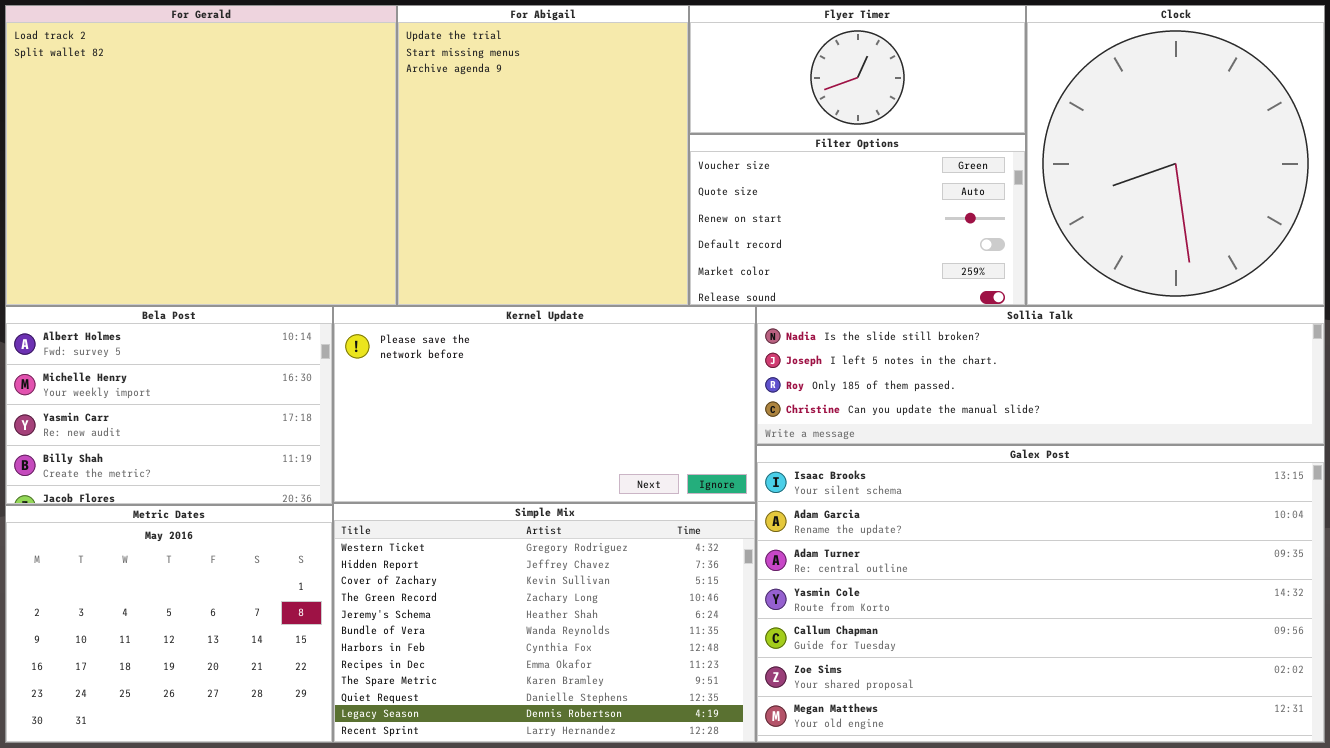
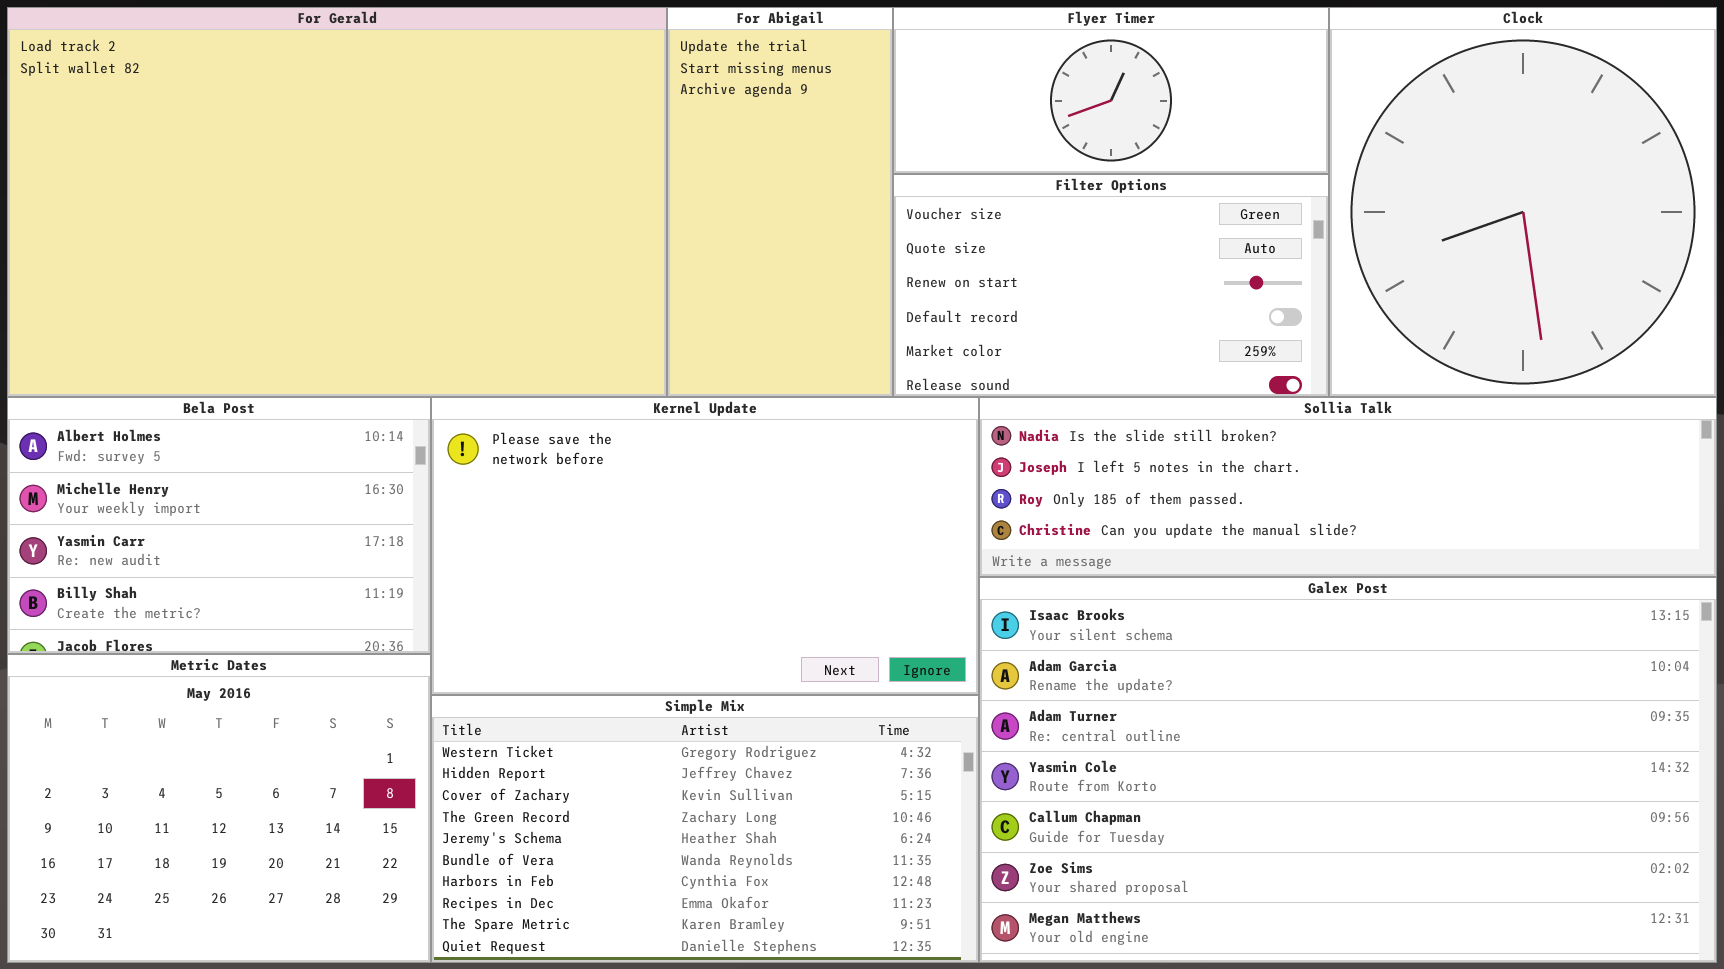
For Gerald: [5,5,397,306] -> [7,7,667,397], resized
For Abigail: [397,5,689,306] -> [667,7,893,397], resized
Kernel Update: [333,306,756,503] -> [431,397,979,695], resized
Simple Mix: [333,503,756,743] -> [431,695,979,963], resized

